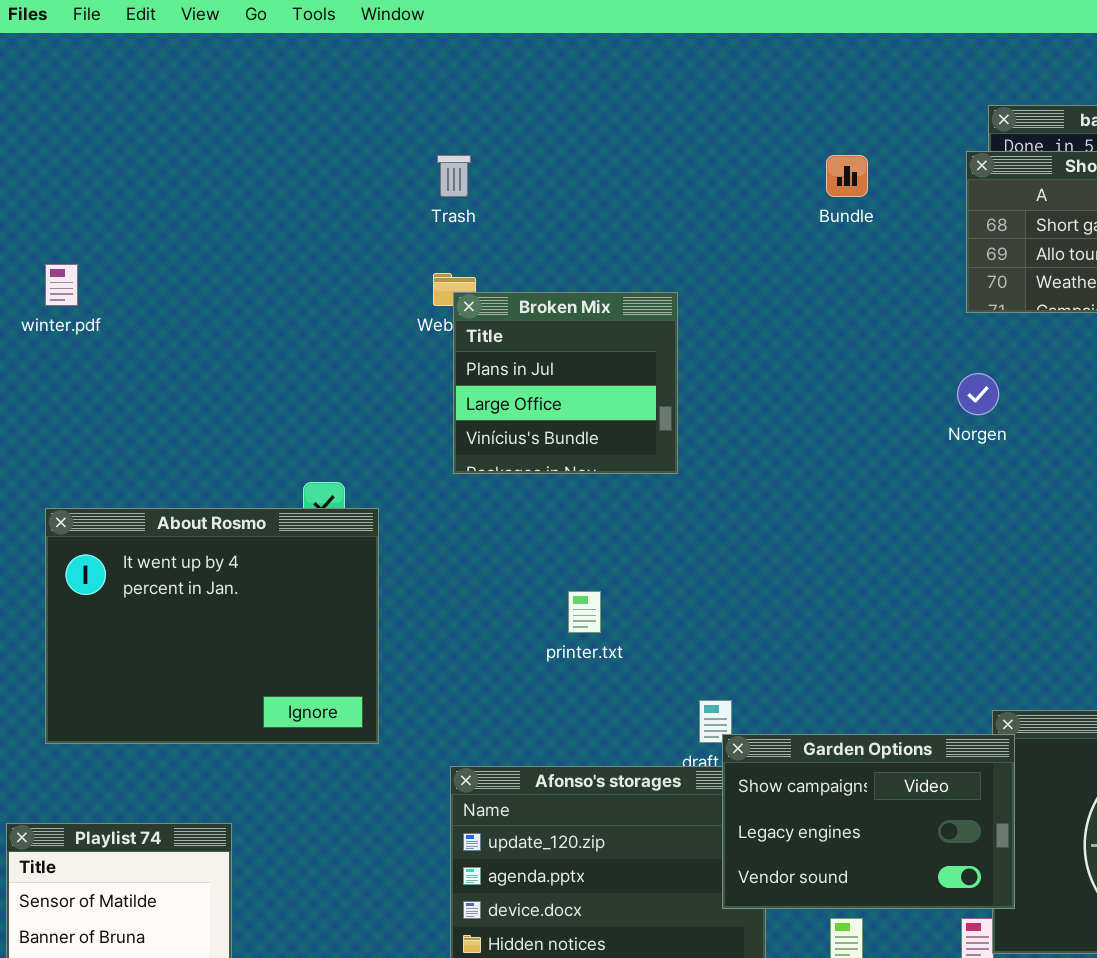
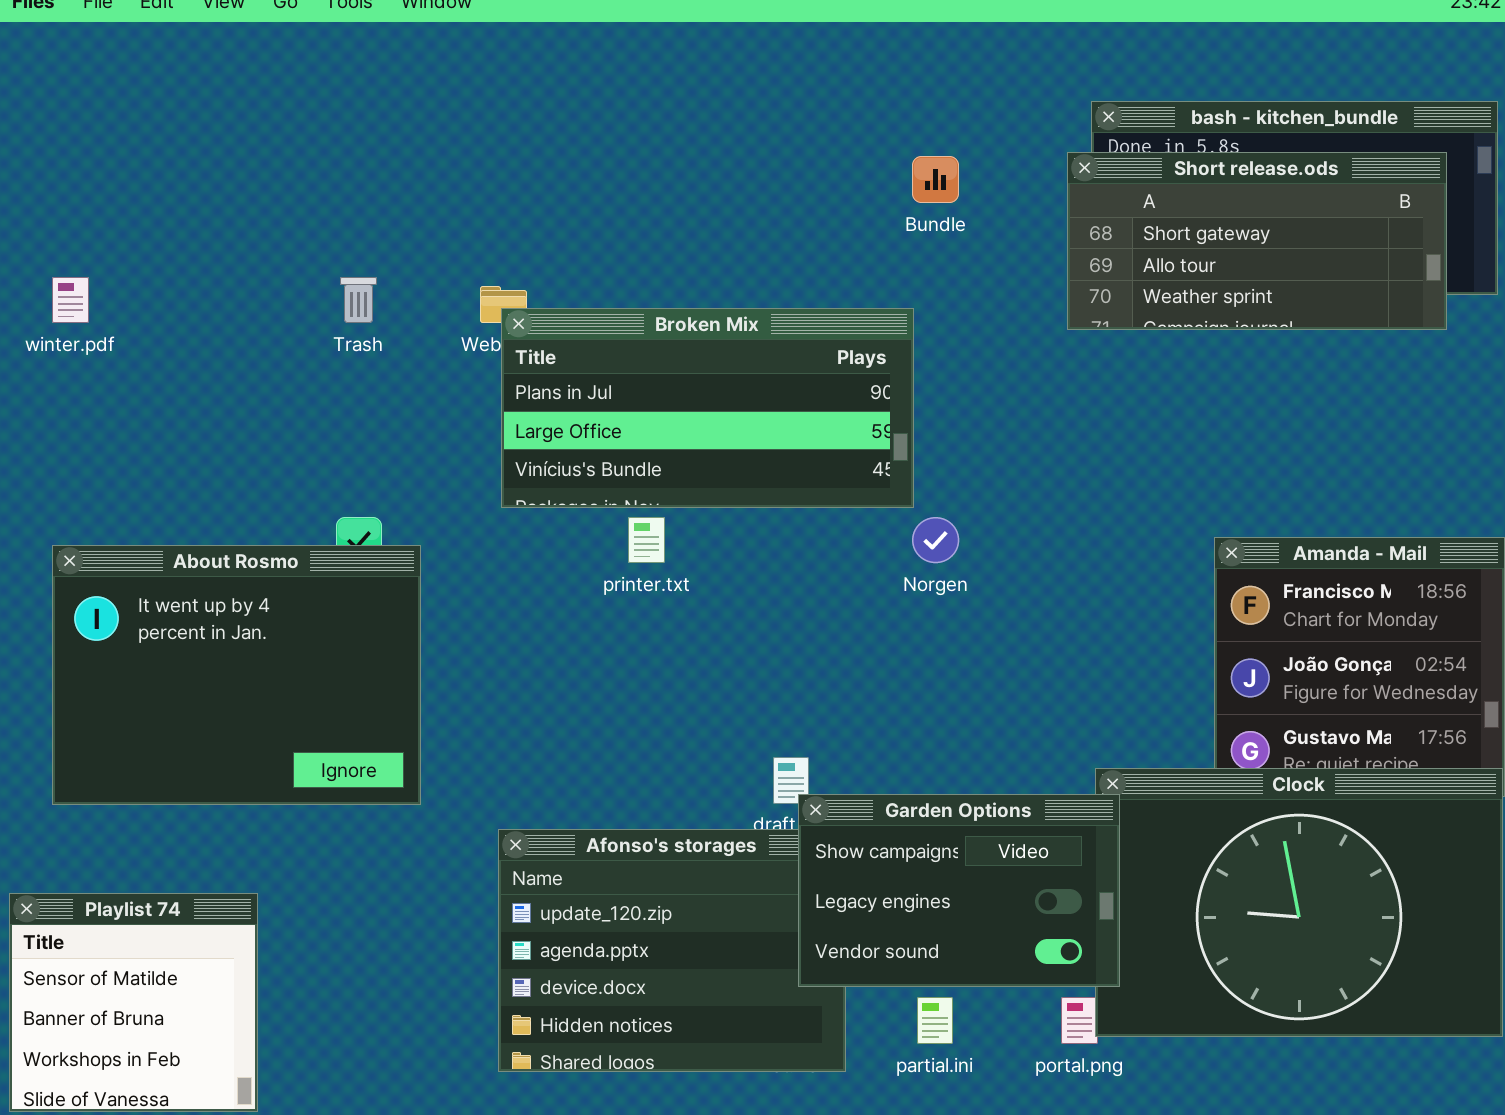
Trash: [437,155,471,197] -> [340,277,377,323], moved
Broken Mix: [453,292,678,474] -> [501,308,914,508], resized
Norgen: [957,373,999,415] -> [912,517,959,563], moved
printer.txt: [568,591,601,633] -> [628,517,665,563], moved

